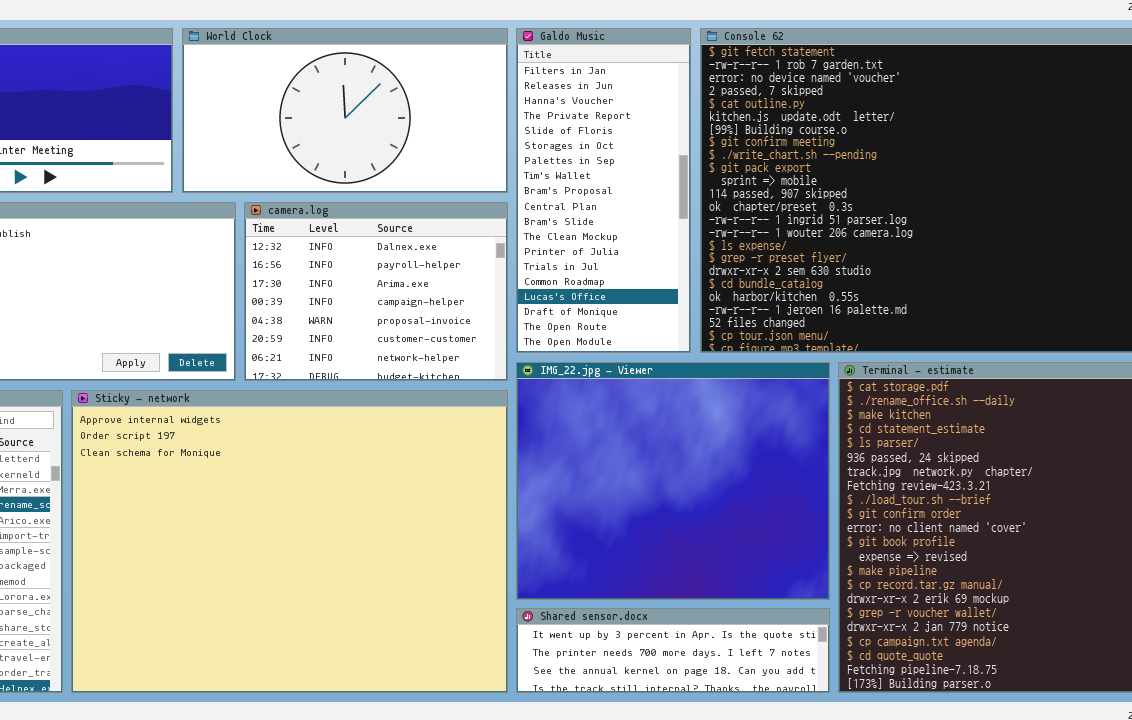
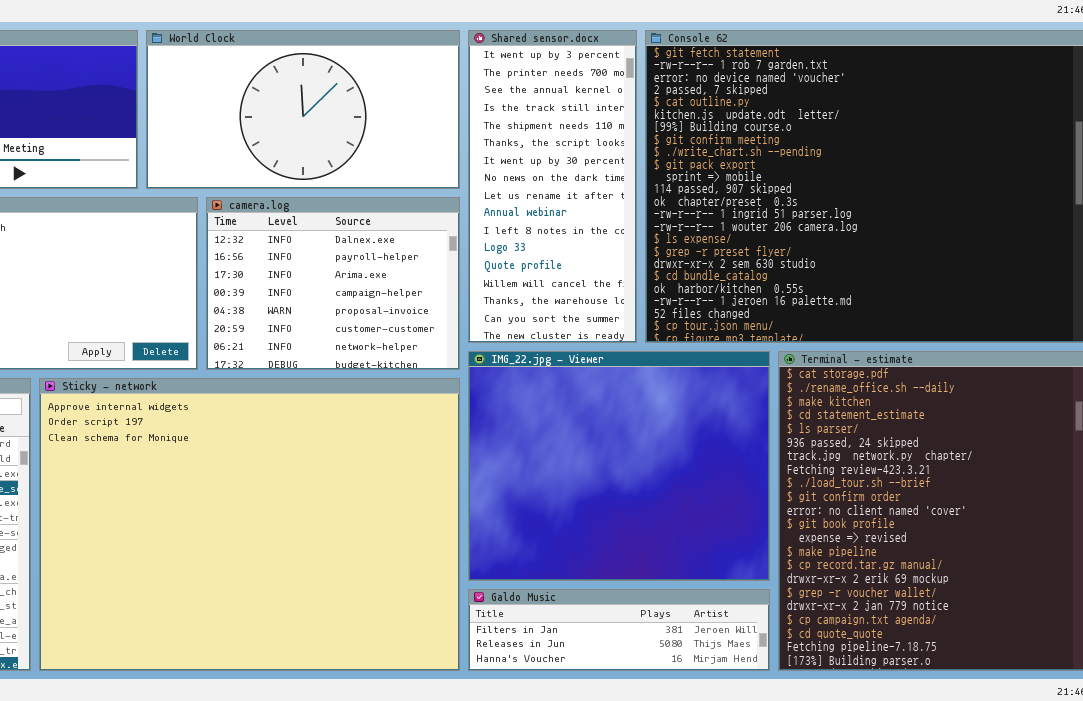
Galdo Music: [516,28,691,353] -> [468,589,770,671], moved, resized
Shared sensor.docx: [516,608,830,693] -> [468,30,637,343], moved, resized

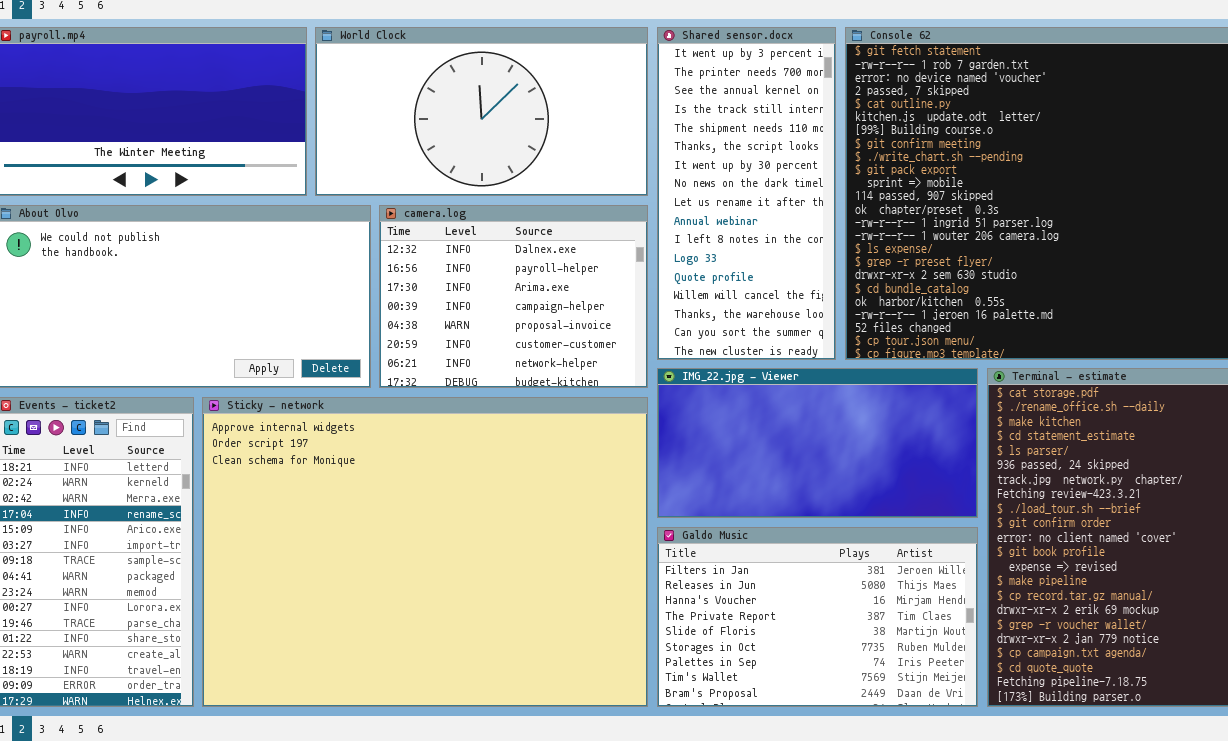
IMG_22.jpg - Viewer: [468,351,770,581] -> [657,368,978,518], resized
Galdo Music: [468,589,770,671] -> [657,527,978,707], resized

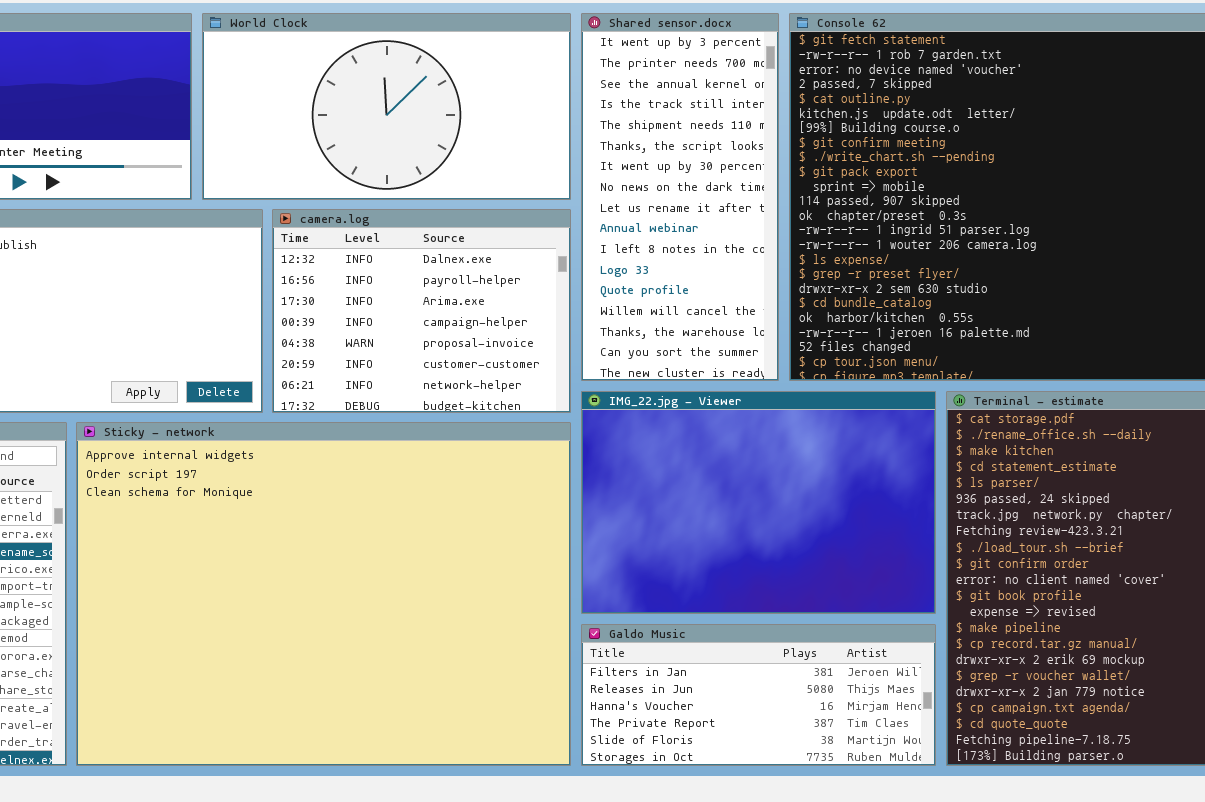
IMG_22.jpg - Viewer: [657,368,978,518] -> [581,391,936,614], resized
Galdo Music: [657,527,978,707] -> [581,624,936,766], resized

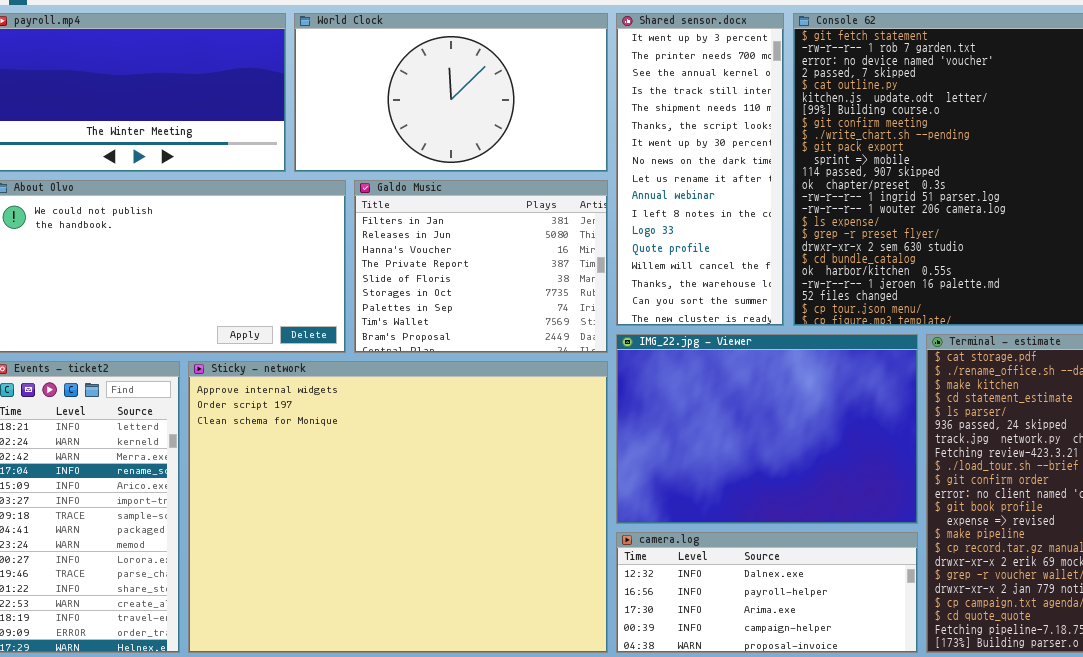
camera.log: [272,209,571,413] -> [616,532,918,653], moved, resized
Galdo Music: [581,624,936,766] -> [354,180,608,353], moved, resized

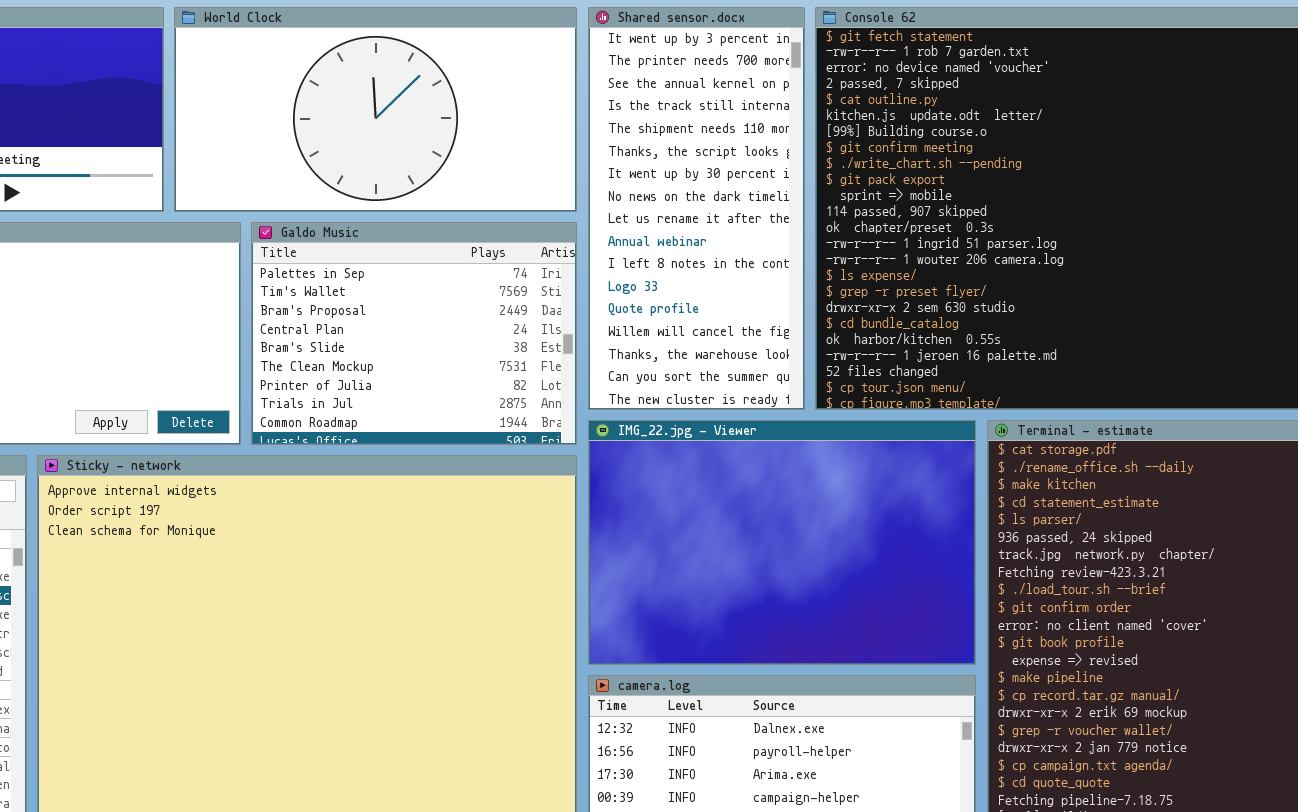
Galdo Music: [354,180,608,353] -> [251,222,577,445], scrolled down 6 rows

